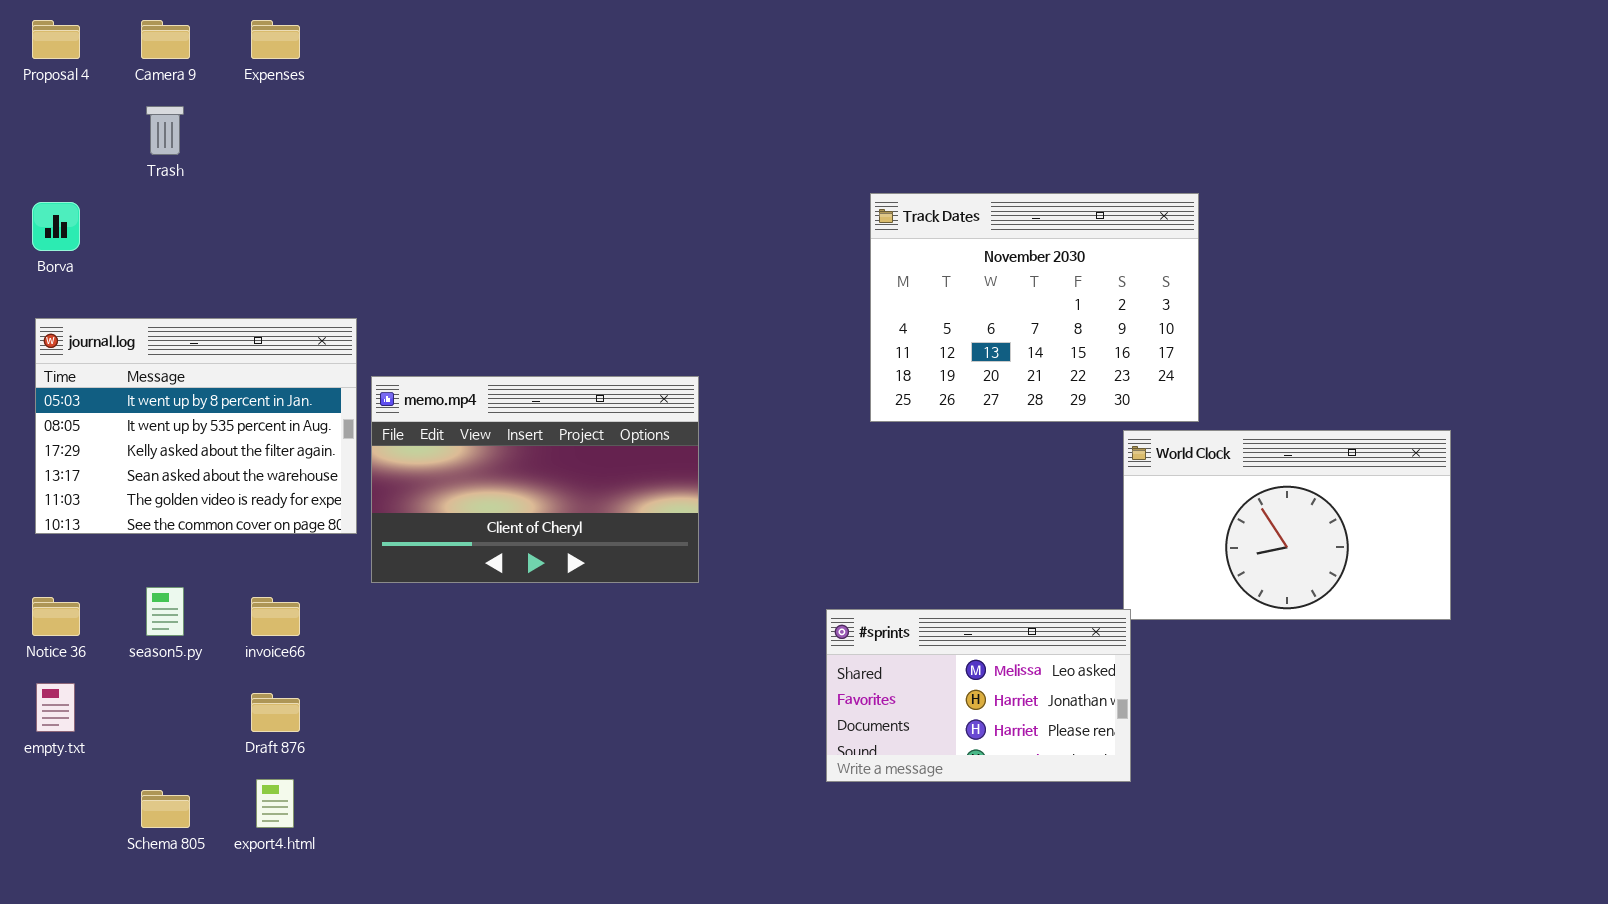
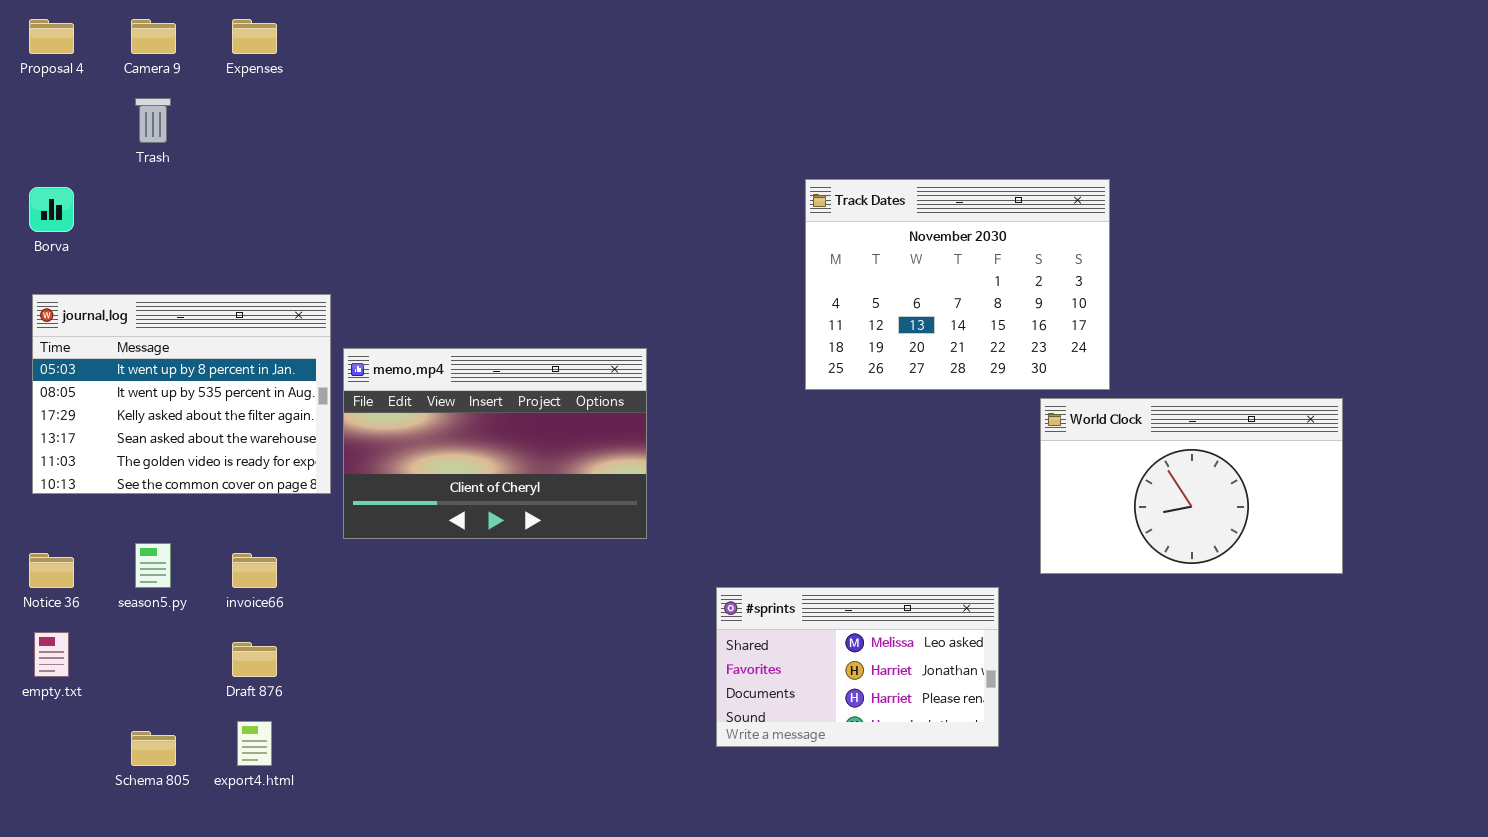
#sprints: [826,609,1131,782] -> [716,587,999,747], moved

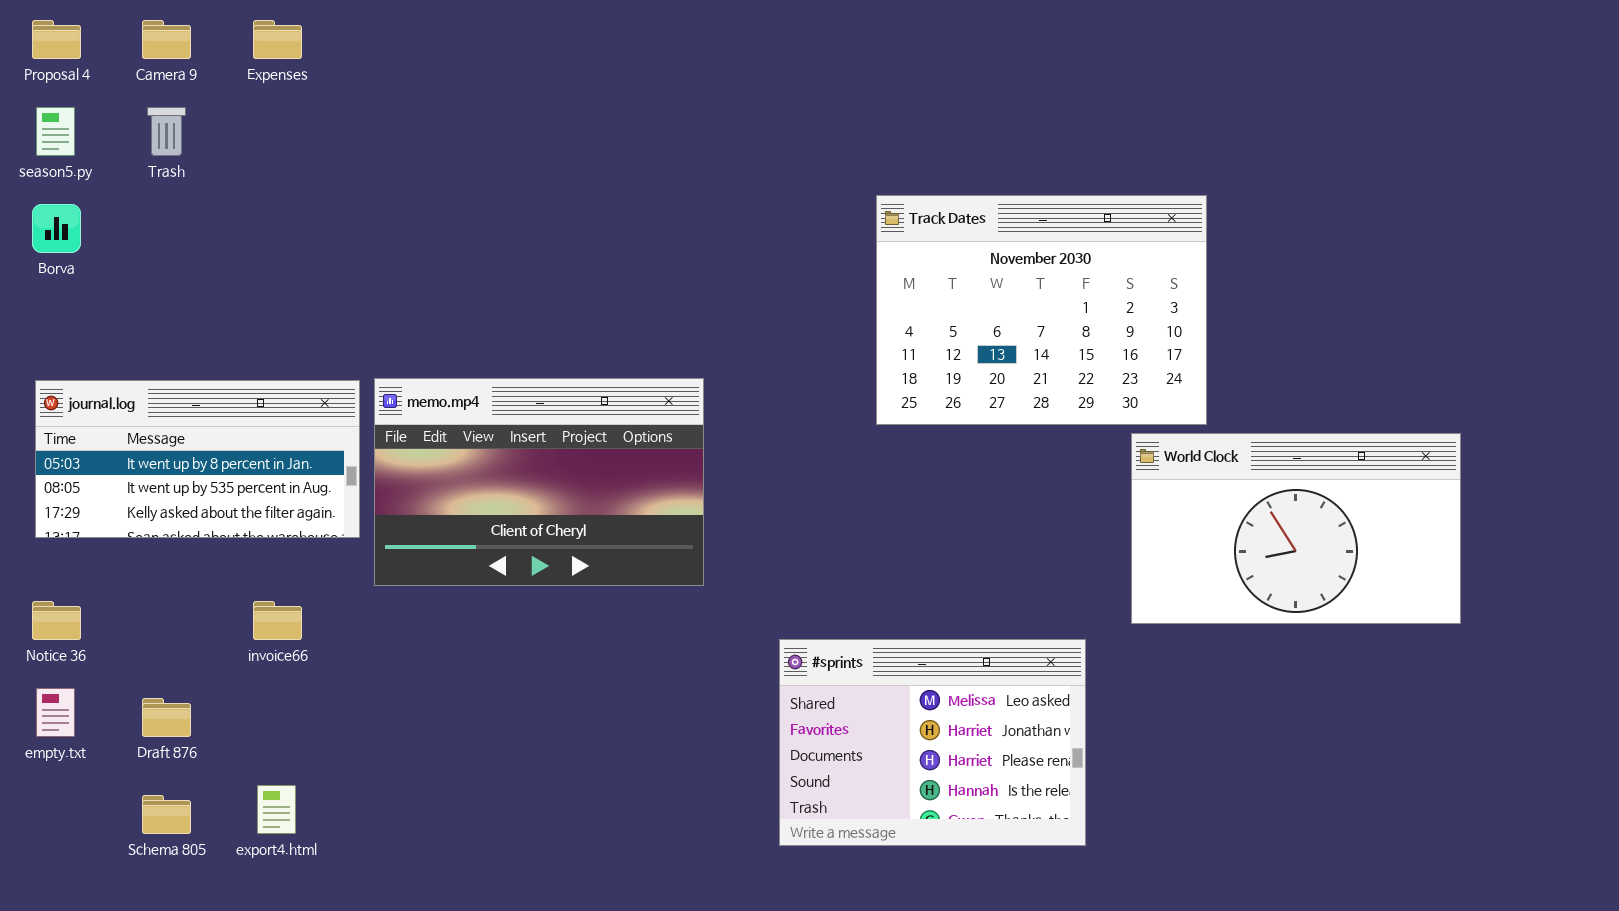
journal.log: [32,294,331,494] -> [35,380,360,538], resized
season5.py: [135,543,171,588] -> [36,107,75,156], moved
#sprints: [716,587,999,747] -> [779,639,1086,846], resized
Draft 876: [232,642,277,677] -> [142,698,191,737], moved

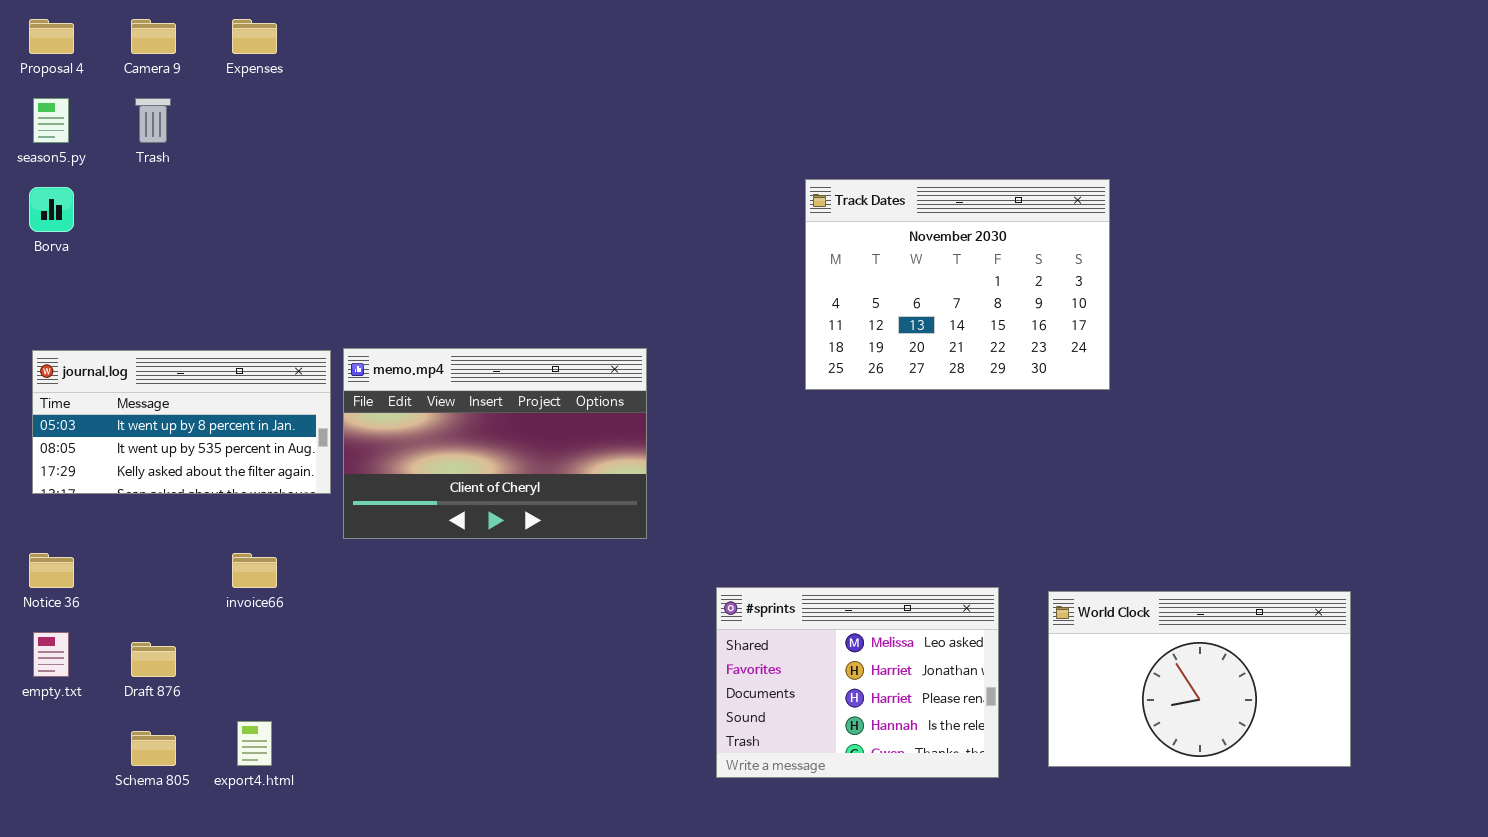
World Clock: [1131,433,1461,624] -> [1048,591,1351,767], moved

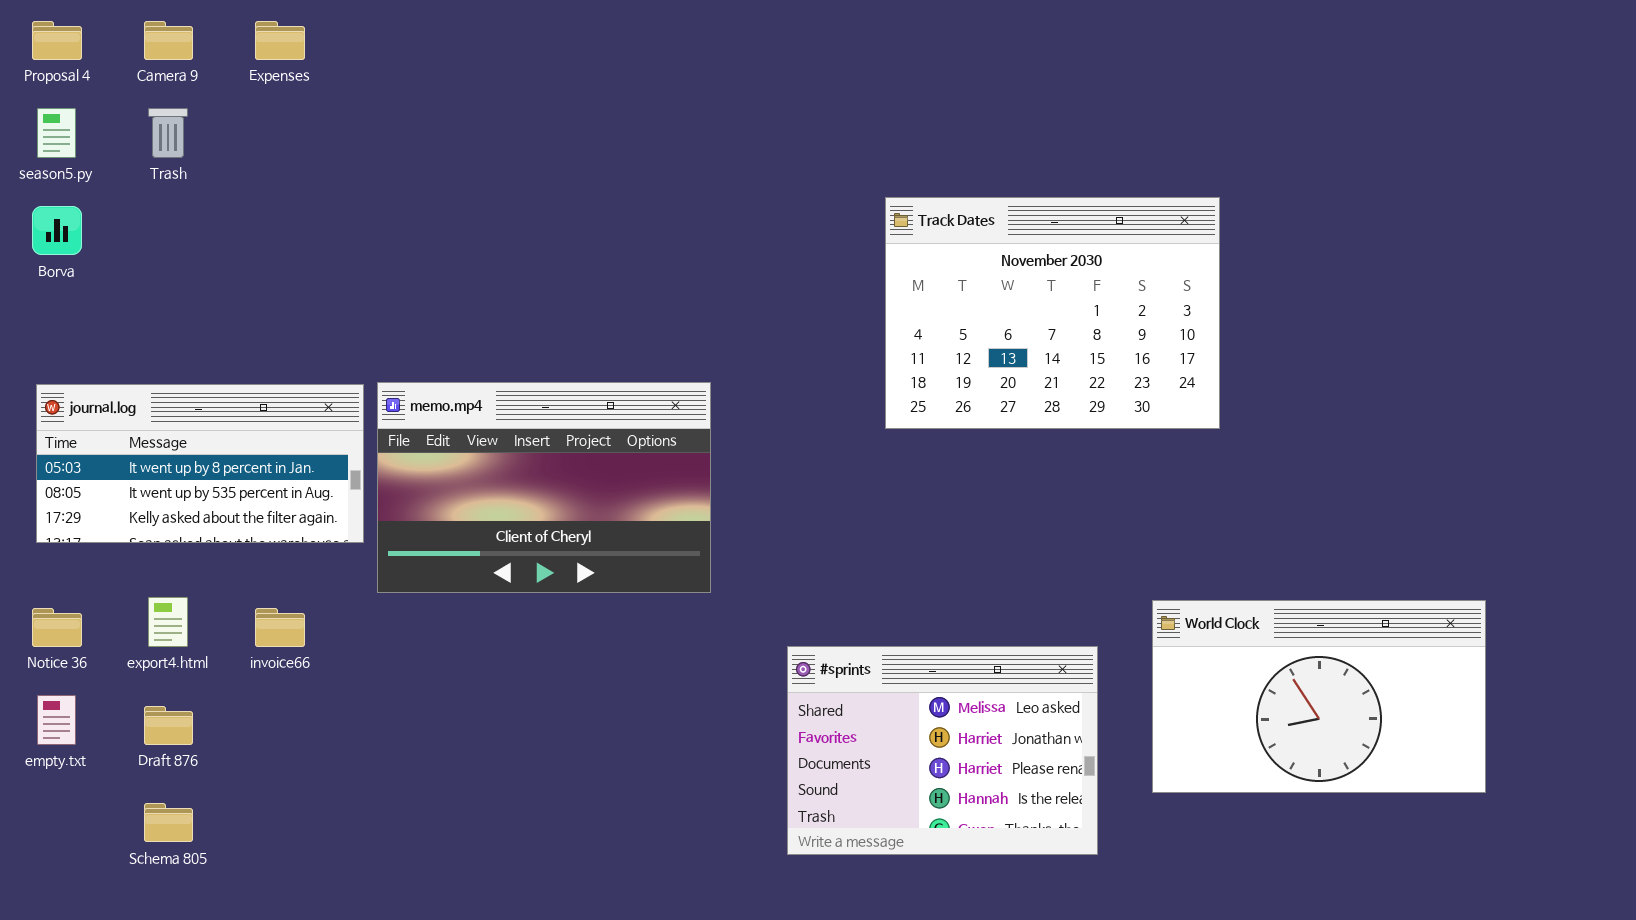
World Clock: [1048,591,1351,767] -> [1152,600,1486,793], moved
export4.html: [237,721,272,766] -> [148,597,188,647], moved

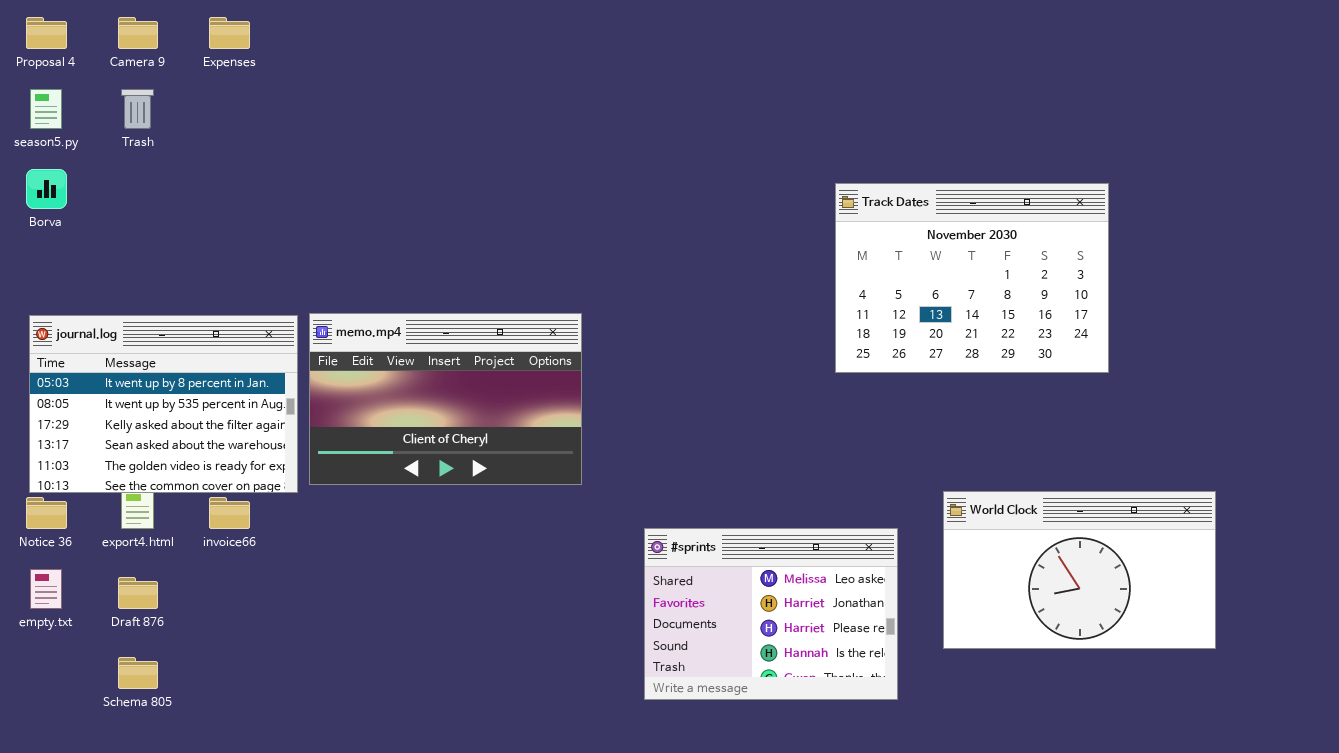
Track Dates: [885,197,1220,429] -> [835,183,1109,373], moved
journal.log: [36,384,364,543] -> [29,315,298,493], resized

